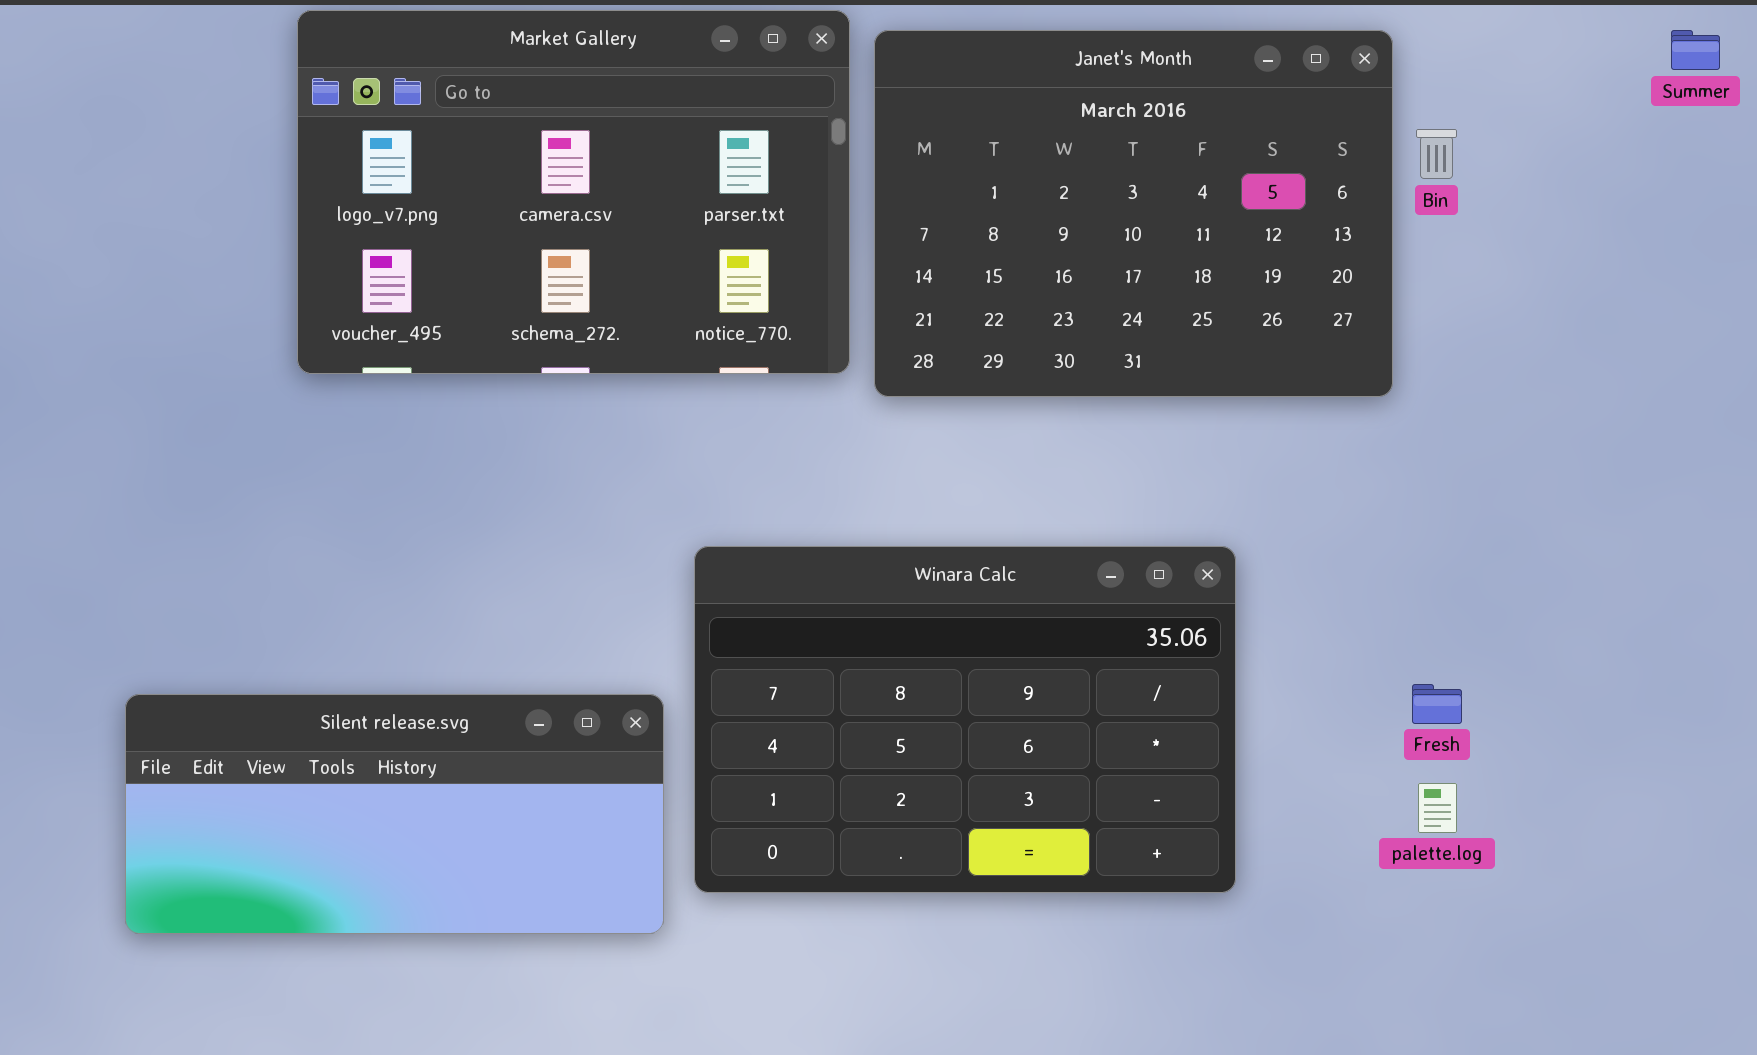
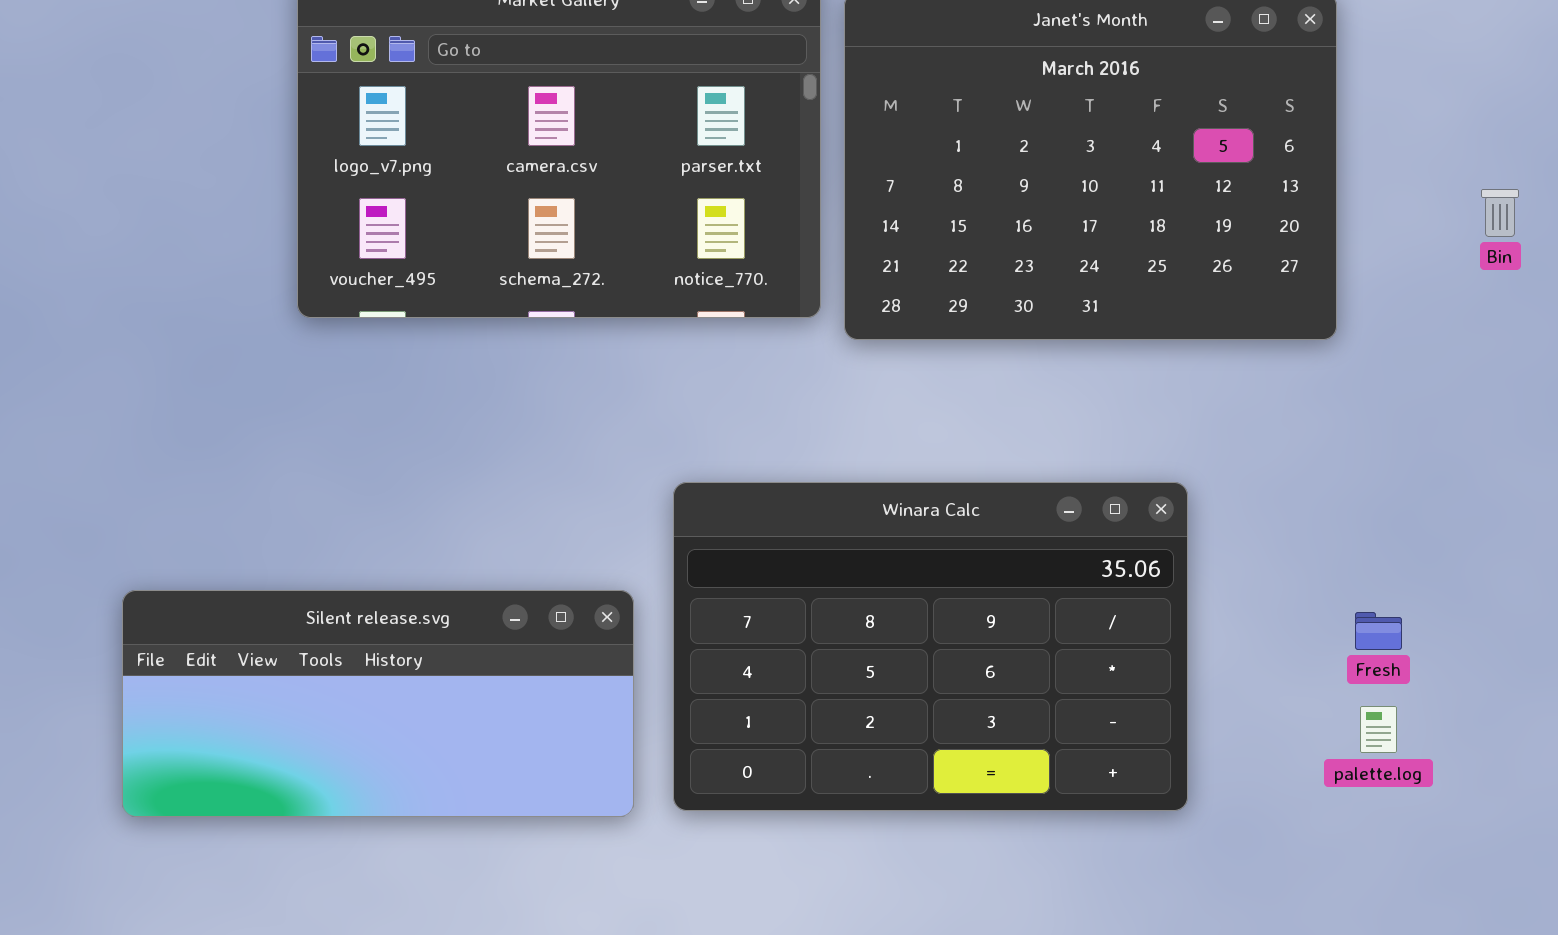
Bin: [1416,129,1457,179] -> [1481,189,1519,237], moved
Silent release.svg: [125,694,664,934] -> [122,590,634,817], moved

